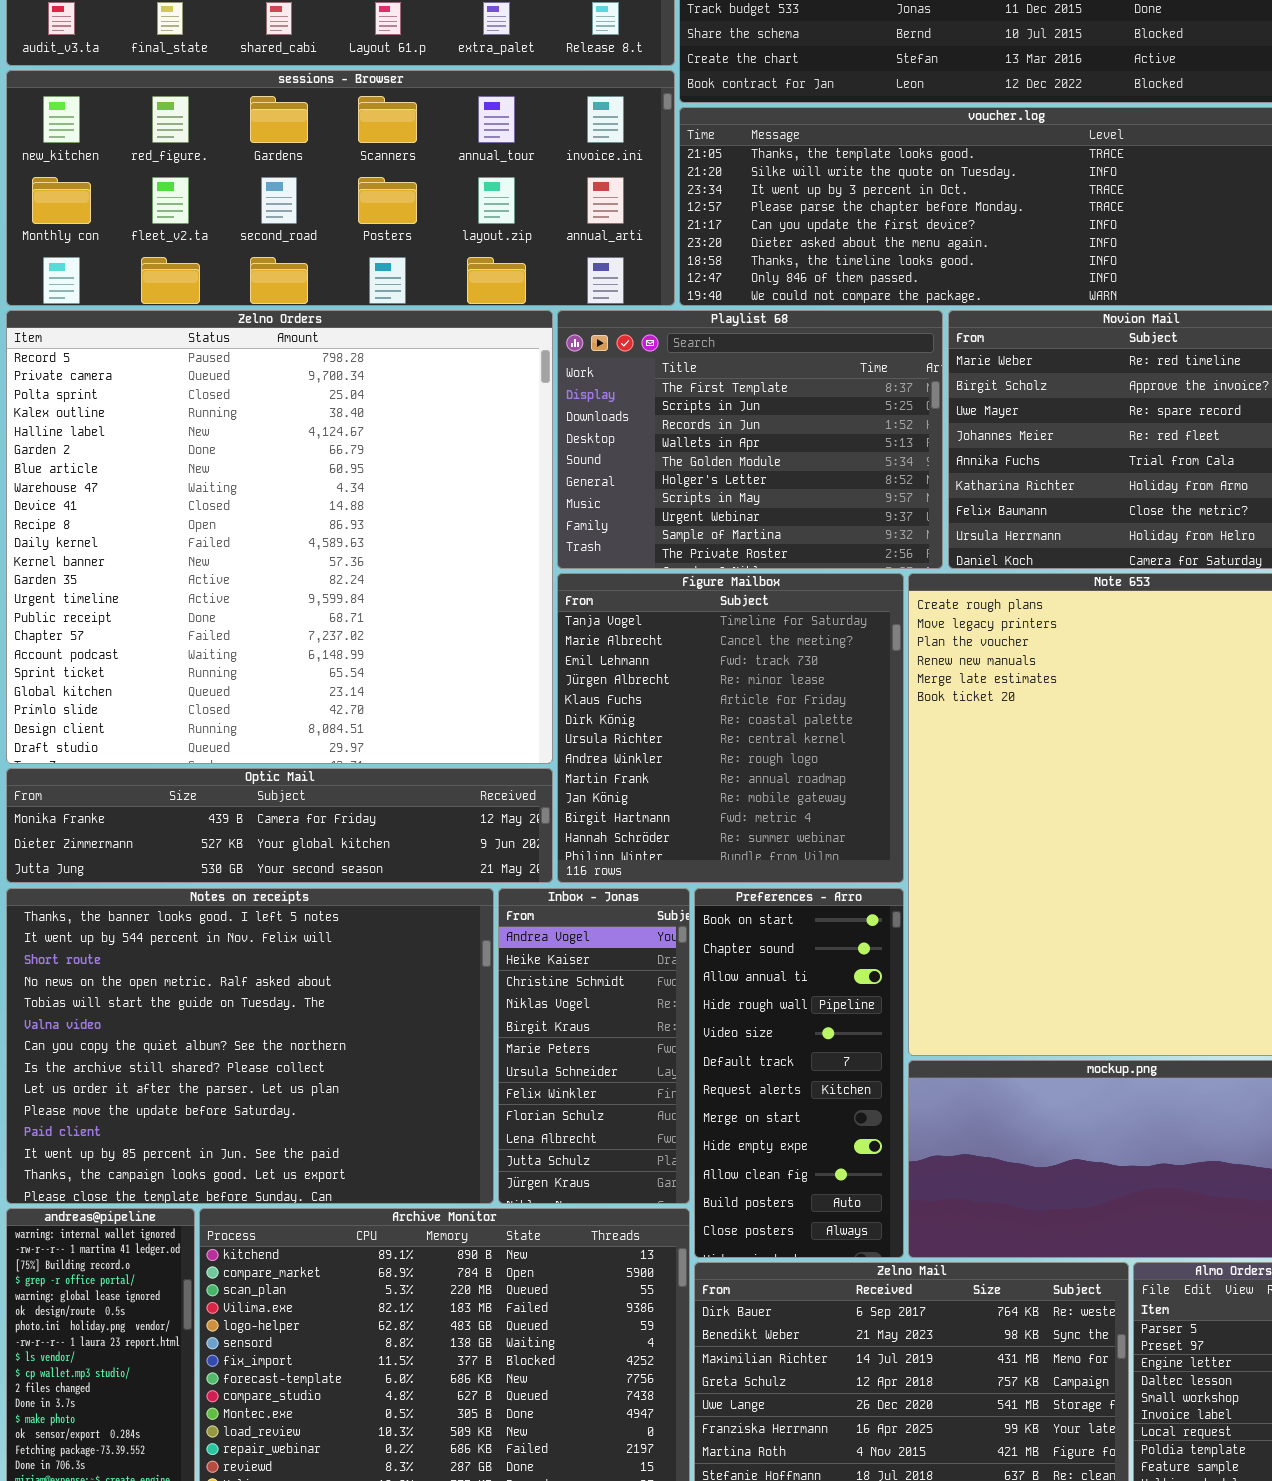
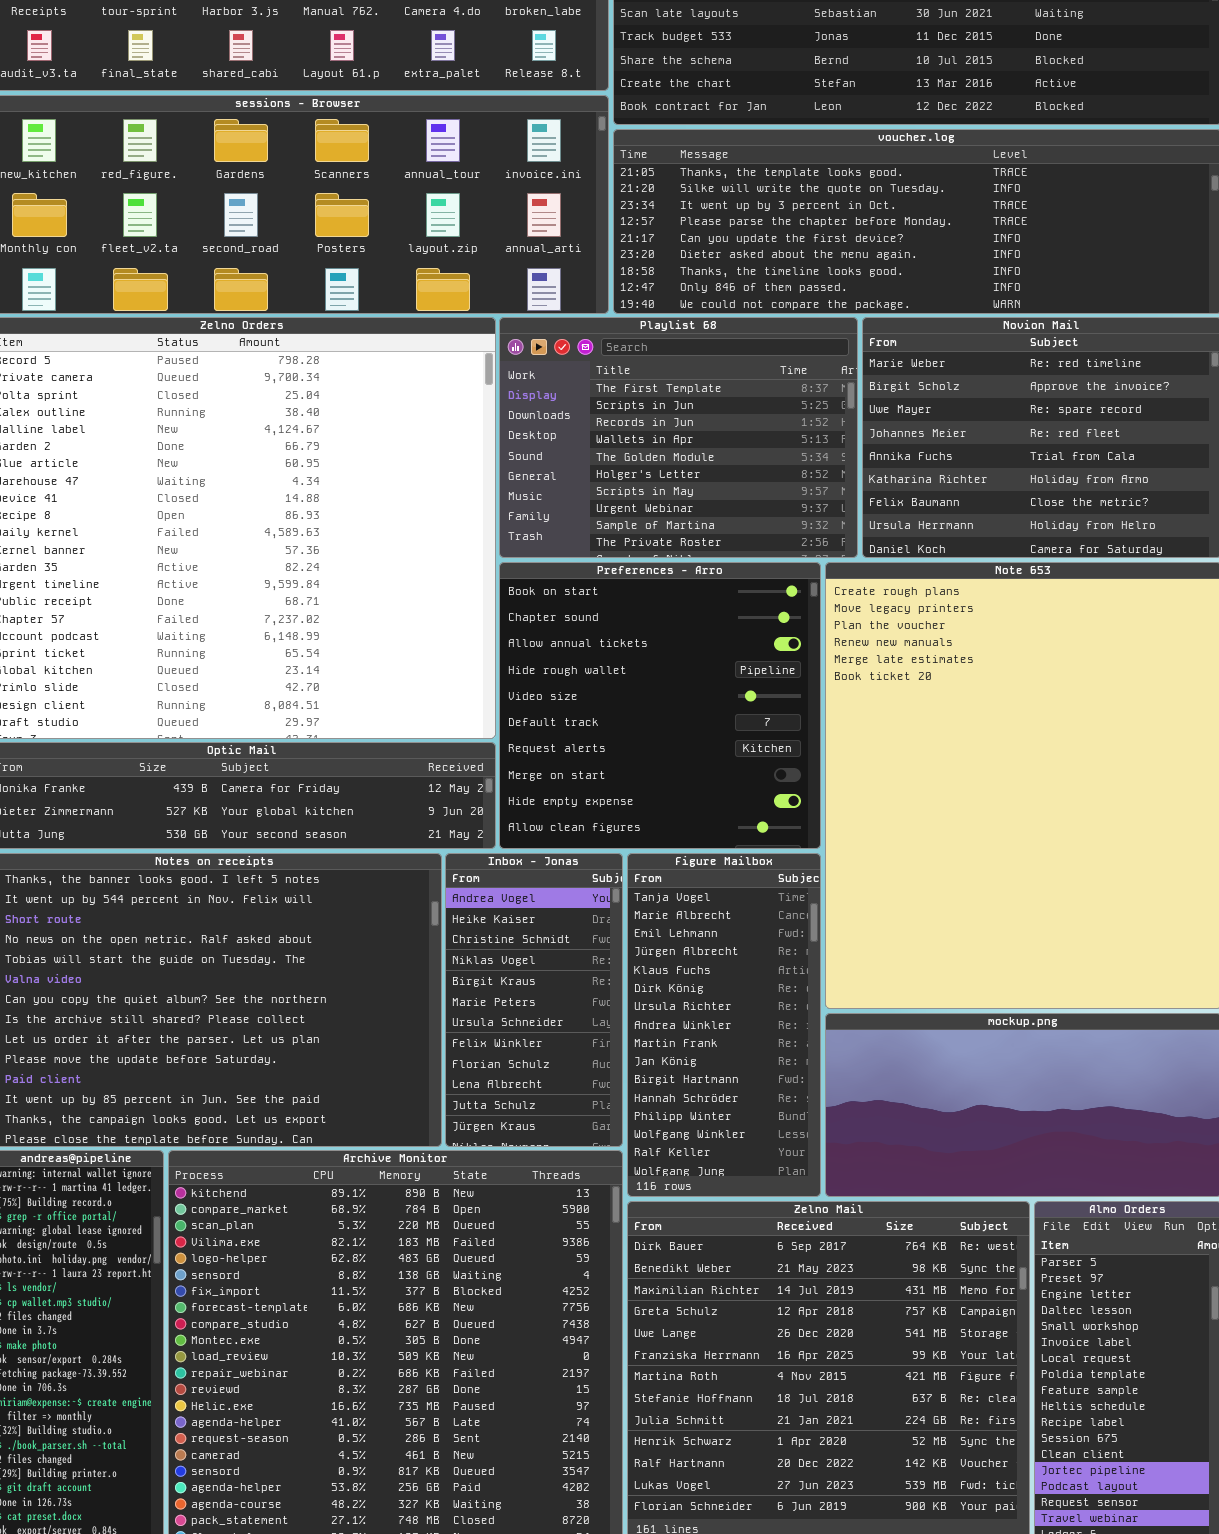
Figure Mailbox: [557,573,904,883] -> [627,853,821,1197], moved, resized
Preferences - Arro: [694,888,904,1258] -> [499,562,821,849], moved, resized

